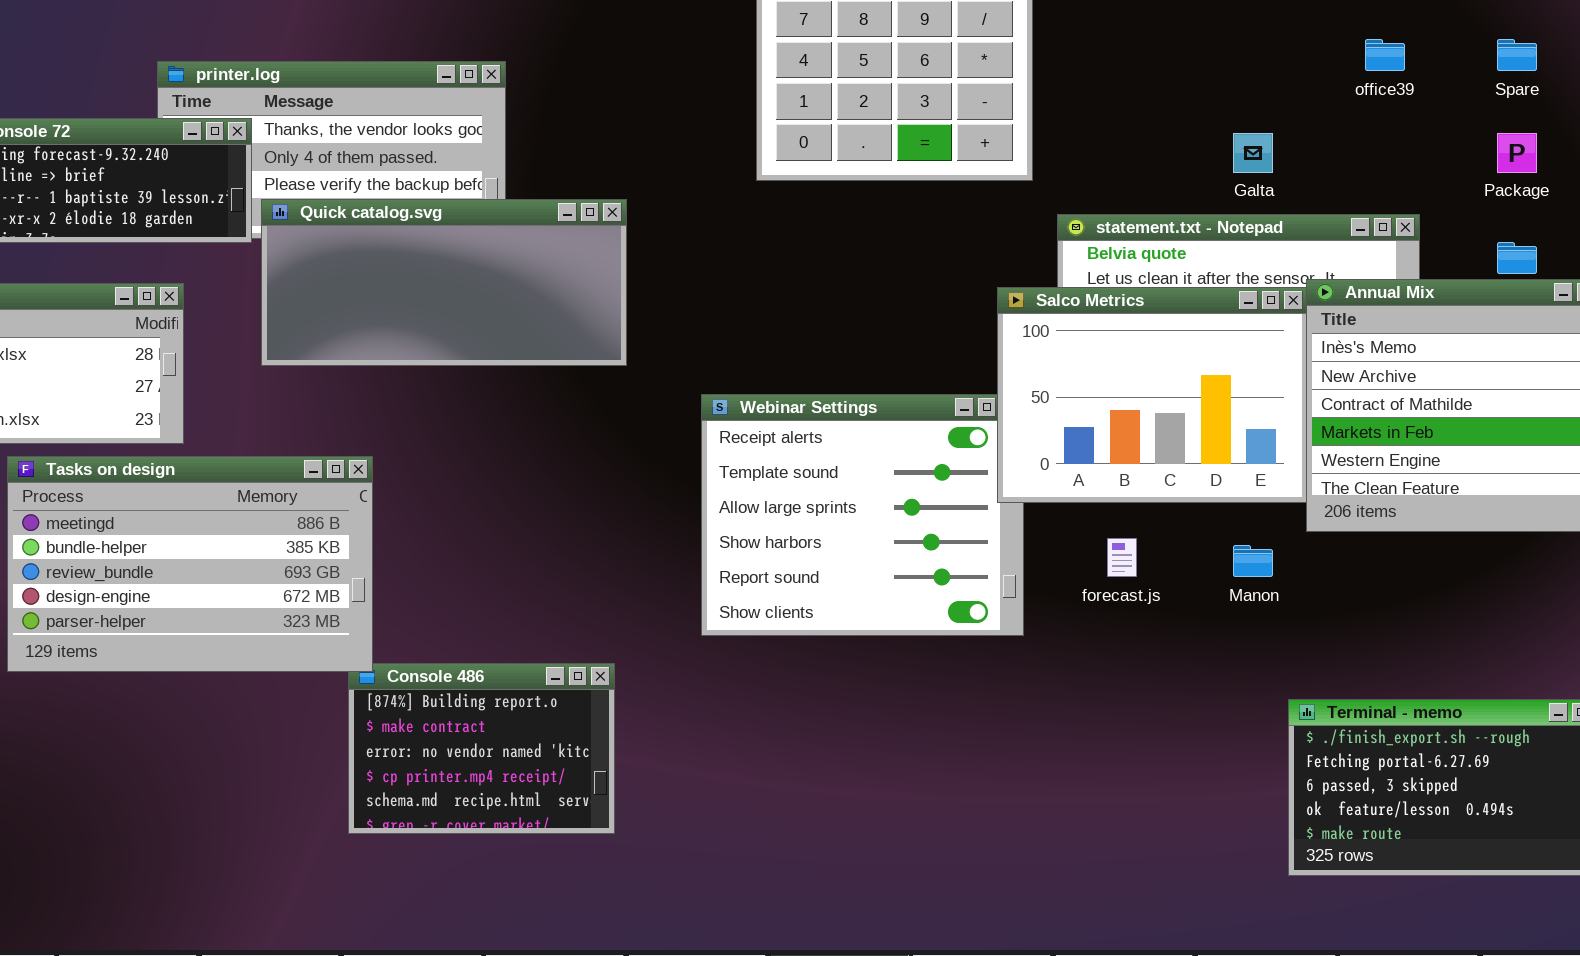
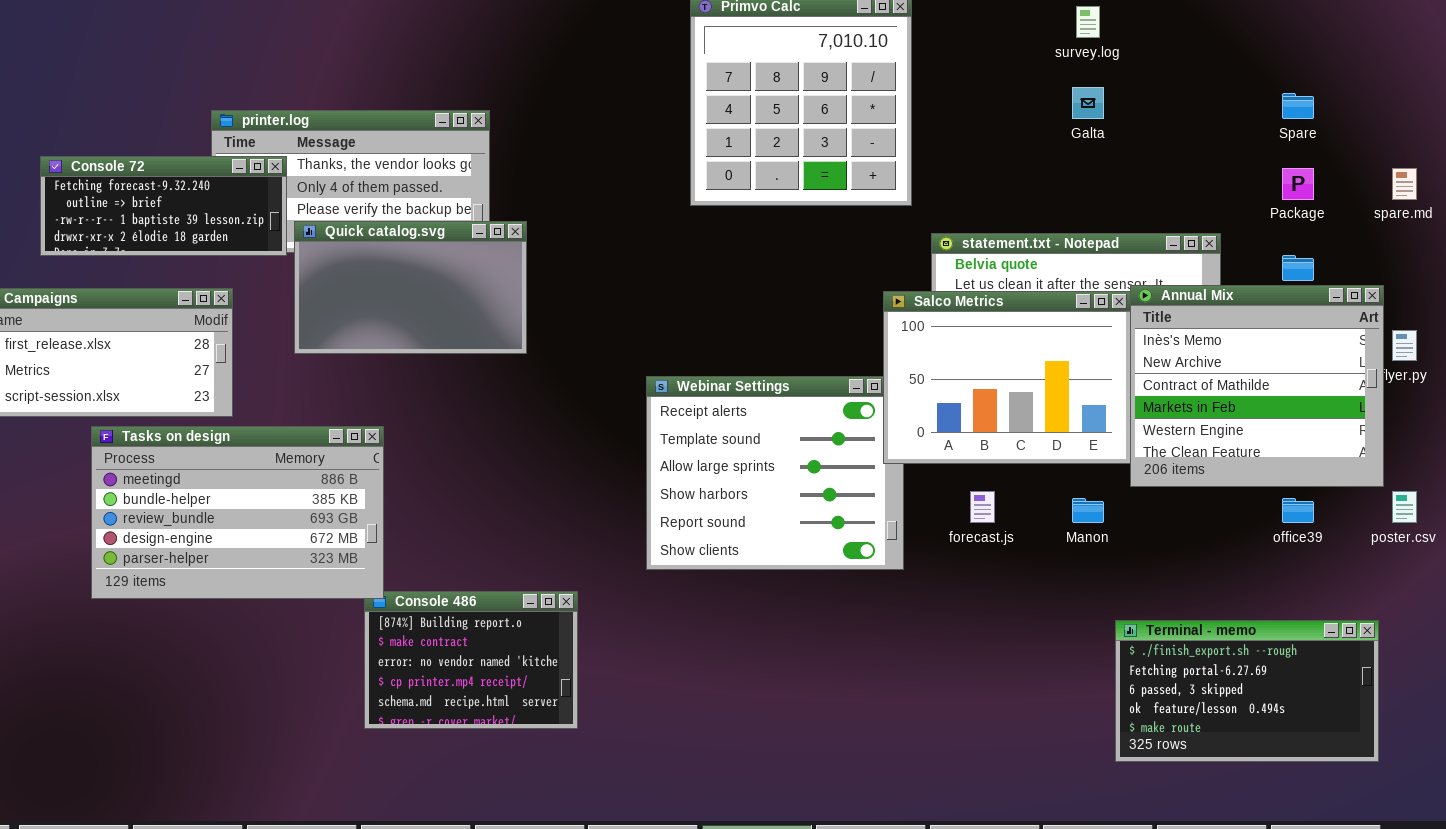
office39: [1365,39,1405,71] -> [1282,498,1314,523], moved
Galta: [1233,133,1273,173] -> [1072,87,1104,119], moved
Quick catalog.svg: [261,199,627,366] -> [294,221,527,354], resized

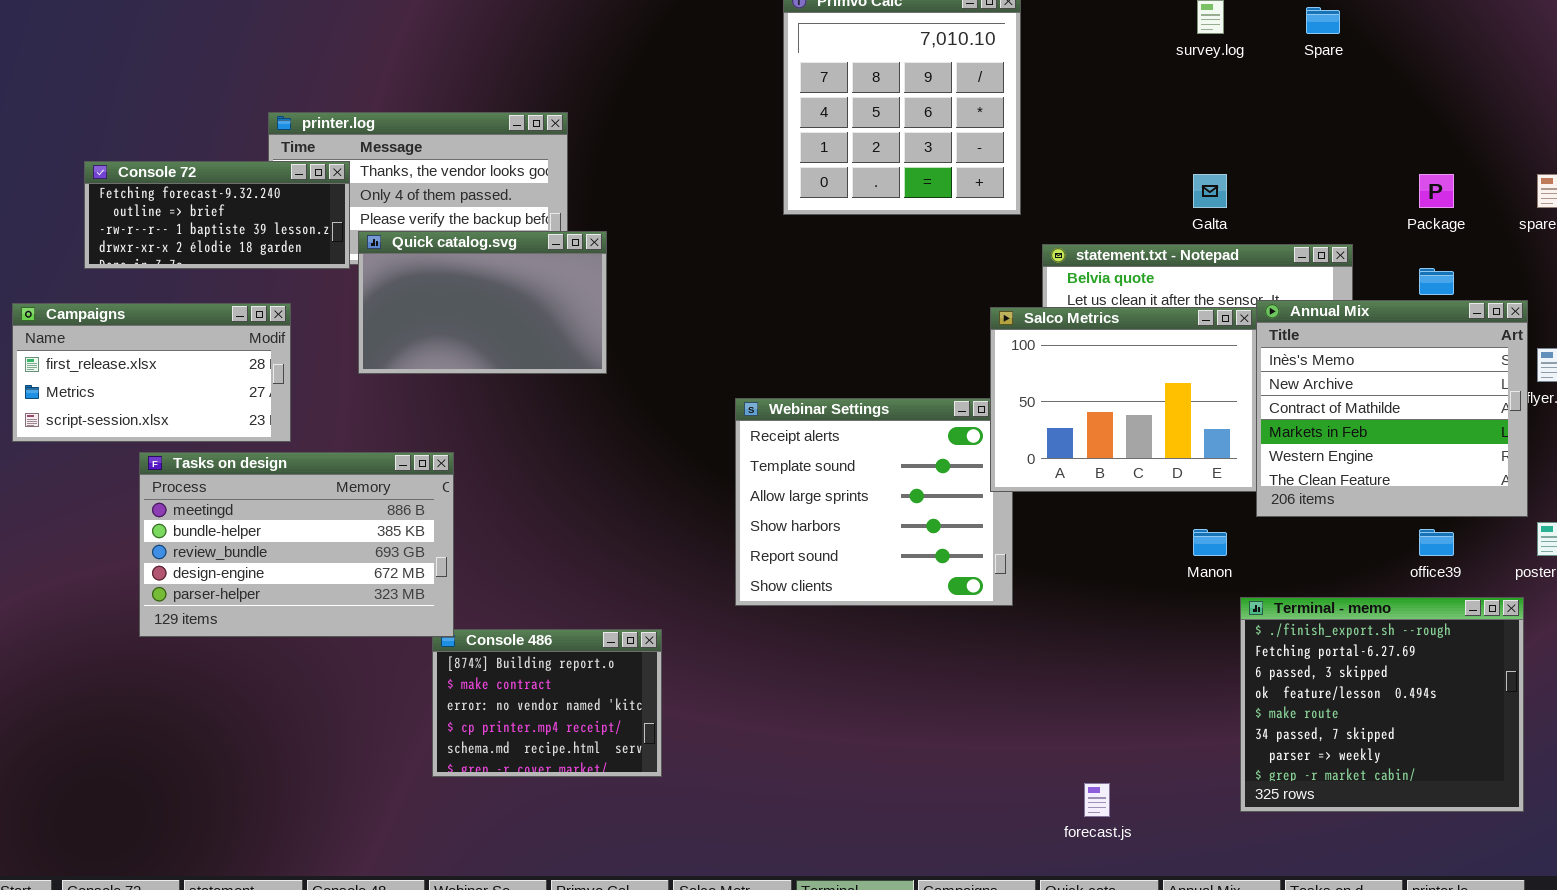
Galta: [1072,87,1104,119] -> [1193,174,1227,208], moved
Spare: [1282,93,1314,119] -> [1306,7,1340,34], moved
forecast.js: [970,491,995,523] -> [1084,783,1110,817], moved
Terminal - memo: [1115,620,1379,762] -> [1240,597,1524,812], resized

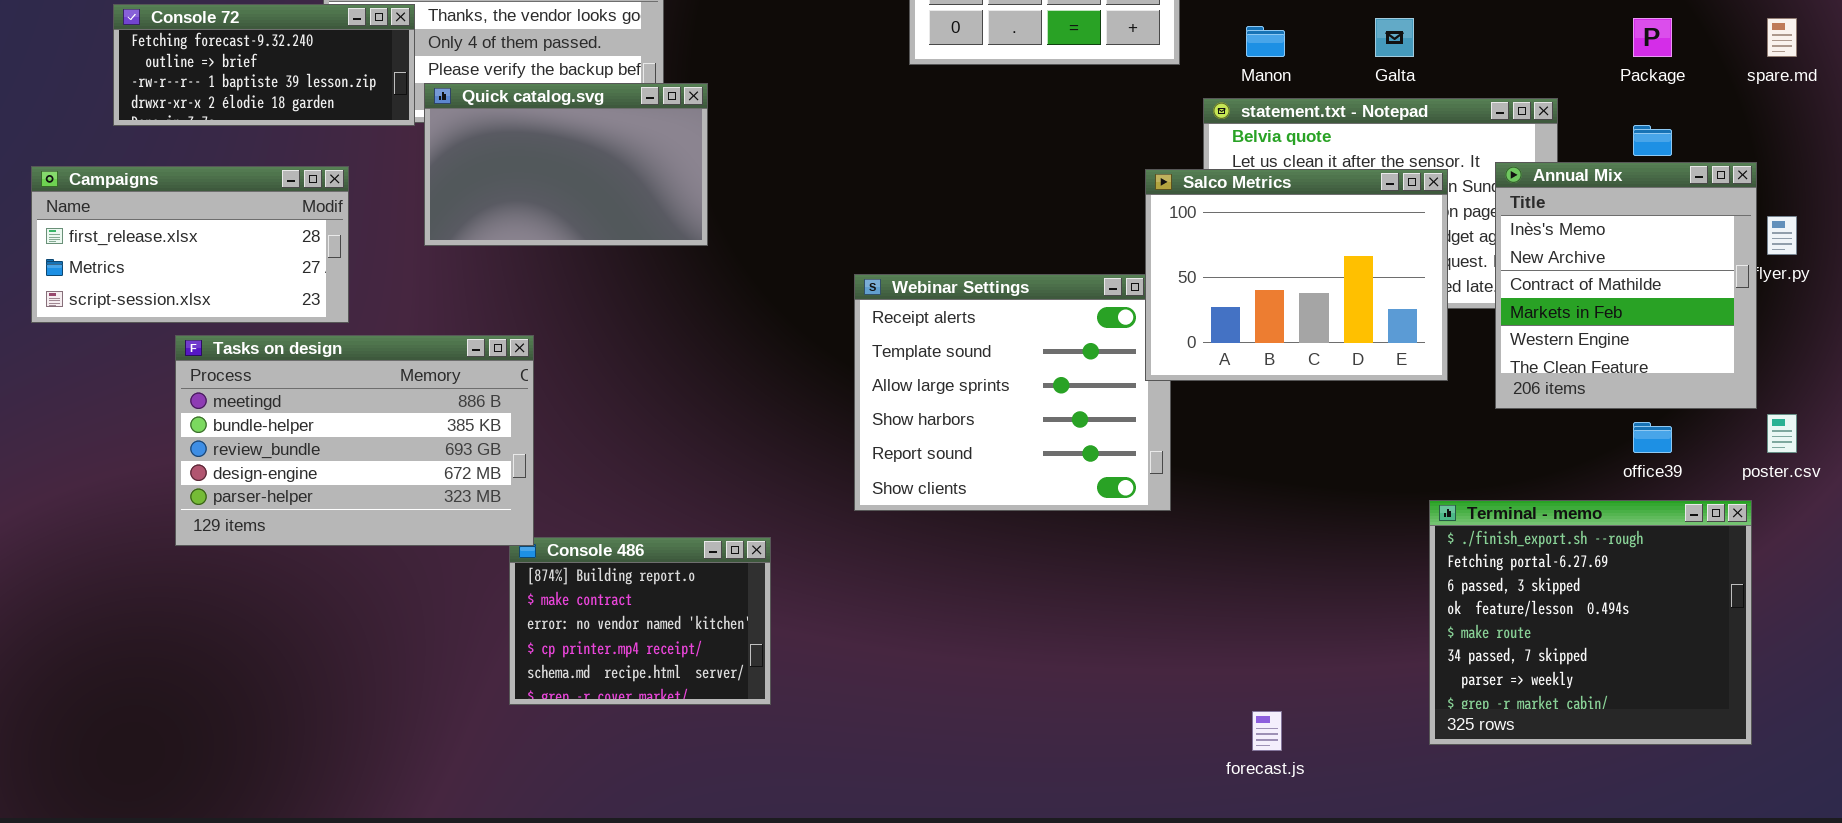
Annual Mix: [1256,300,1528,517] -> [1495,162,1757,409], resized
Manon: [1193,529,1227,556] -> [1246,26,1285,57], moved

